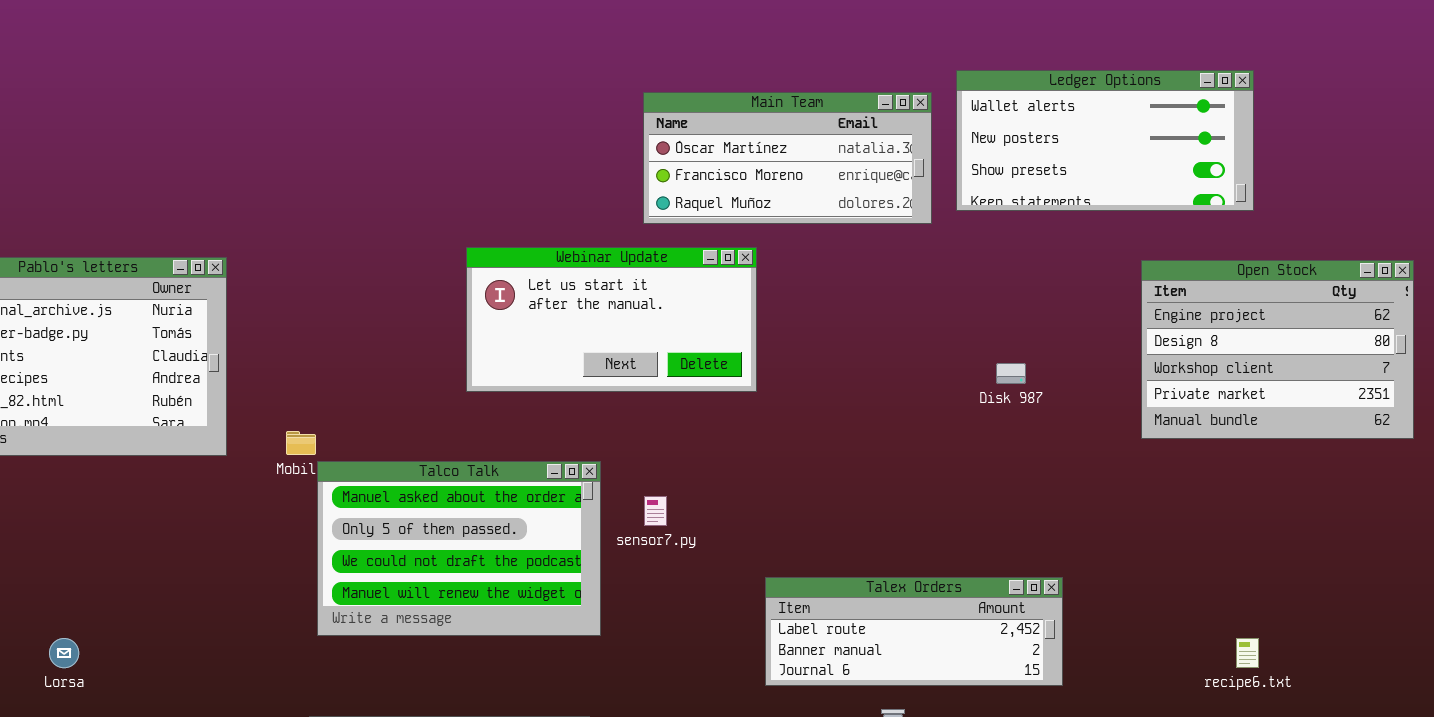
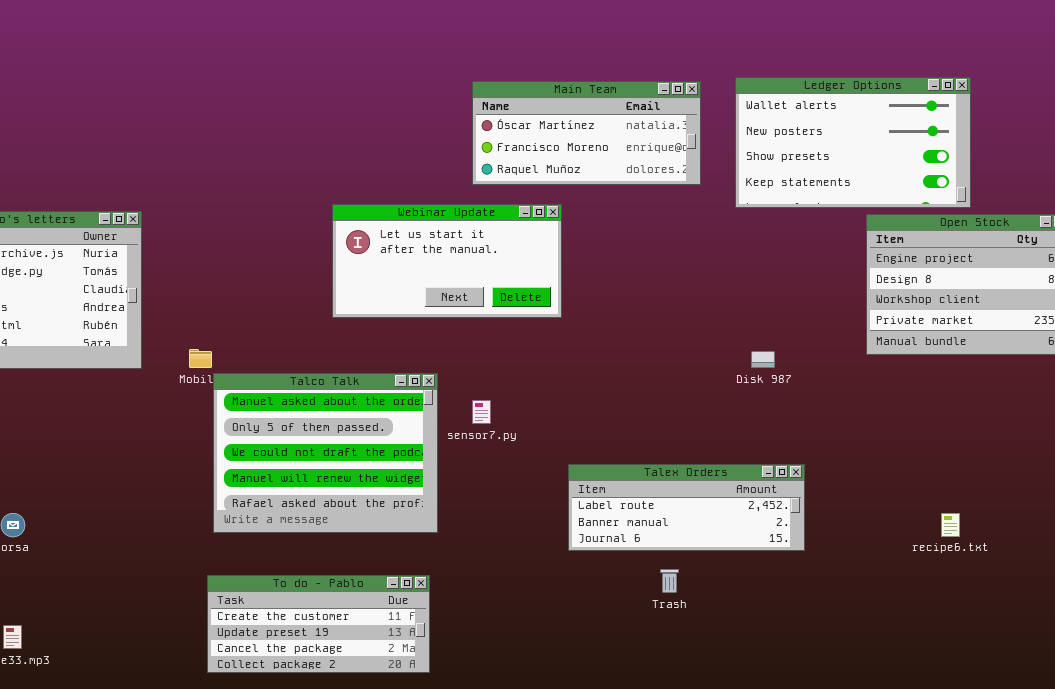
Ledger Options: [956,70,1254,211] -> [735,77,971,208], moved, resized
Disk 987: [996,363,1026,384] -> [751,351,775,368], moved
Talco Talk: [317,461,601,636] -> [213,373,438,533], resized

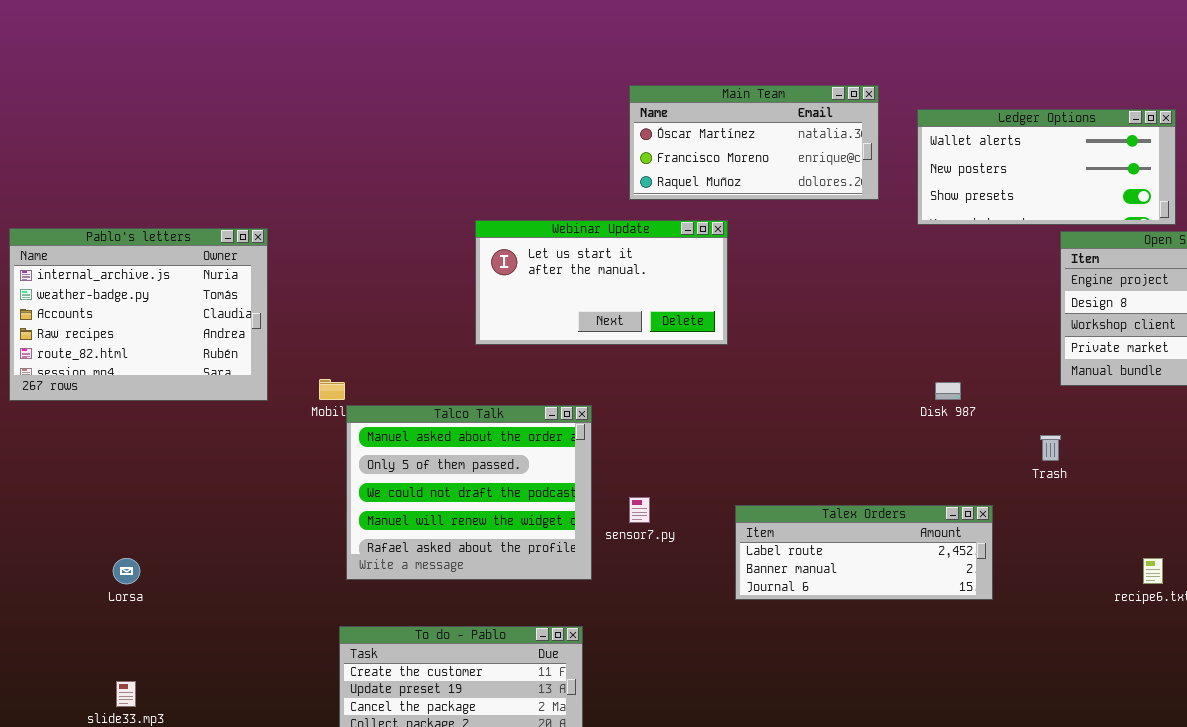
Ledger Options: [735,77,971,208] -> [917,109,1176,225], resized
sensor7.py: [472,400,491,424] -> [629,497,650,523], moved
Trash: [660,569,679,593] -> [1040,435,1061,461], moved

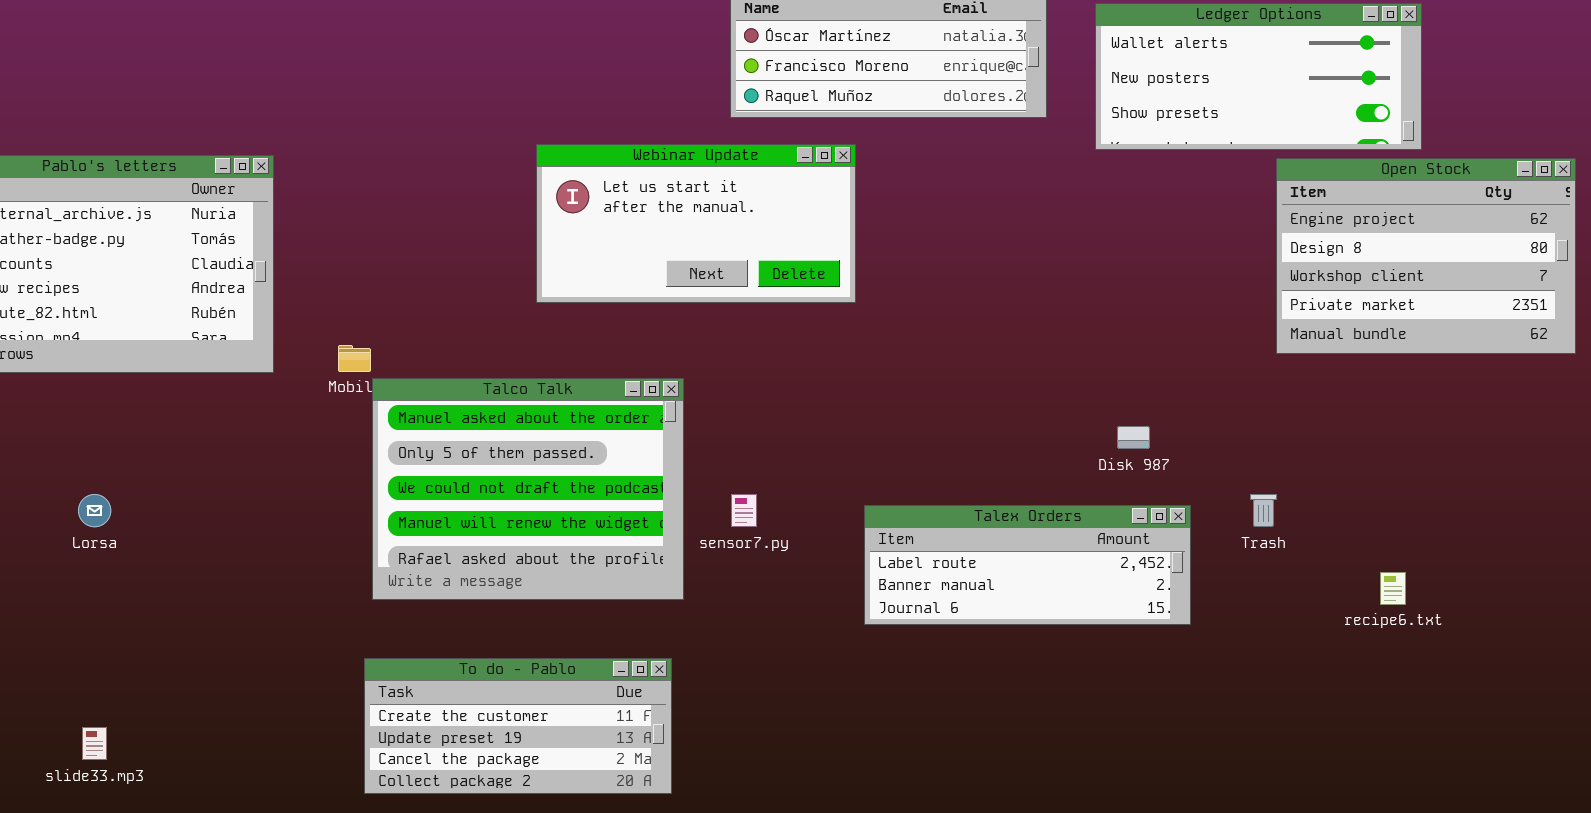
Disk 987: [935,382,961,400] -> [1117,426,1150,449], moved
Trash: [1040,435,1061,461] -> [1250,494,1277,527], moved
Lorsa: [113,558,140,584] -> [78,494,111,527], moved

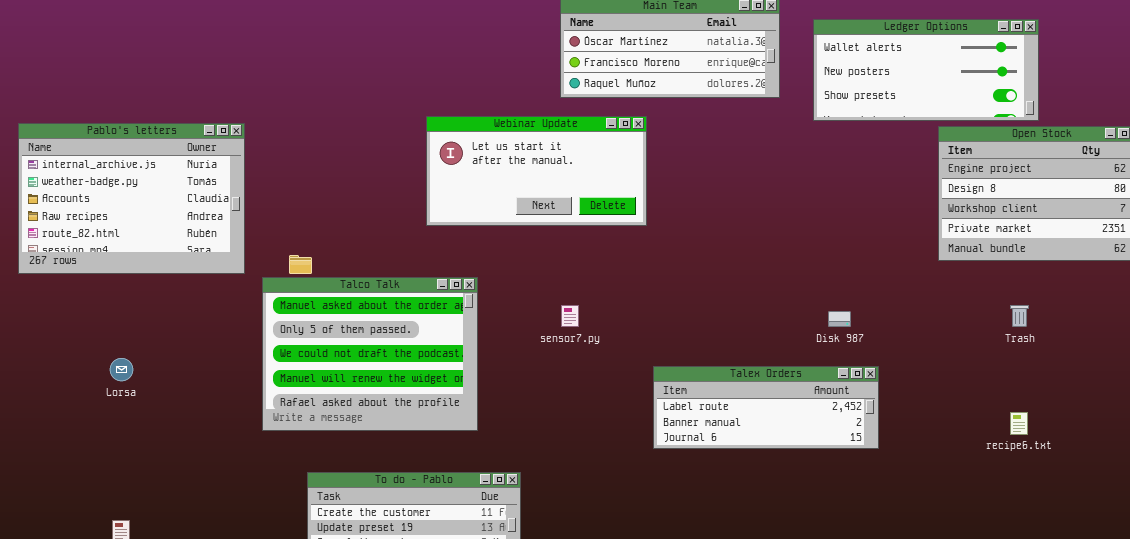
Talco Talk: [372,378,684,600] -> [262,277,478,431], moved
sensor7.py: [731,494,757,527] -> [561,305,579,327], moved
Trash: [1250,494,1277,527] -> [1010,305,1029,327], moved

